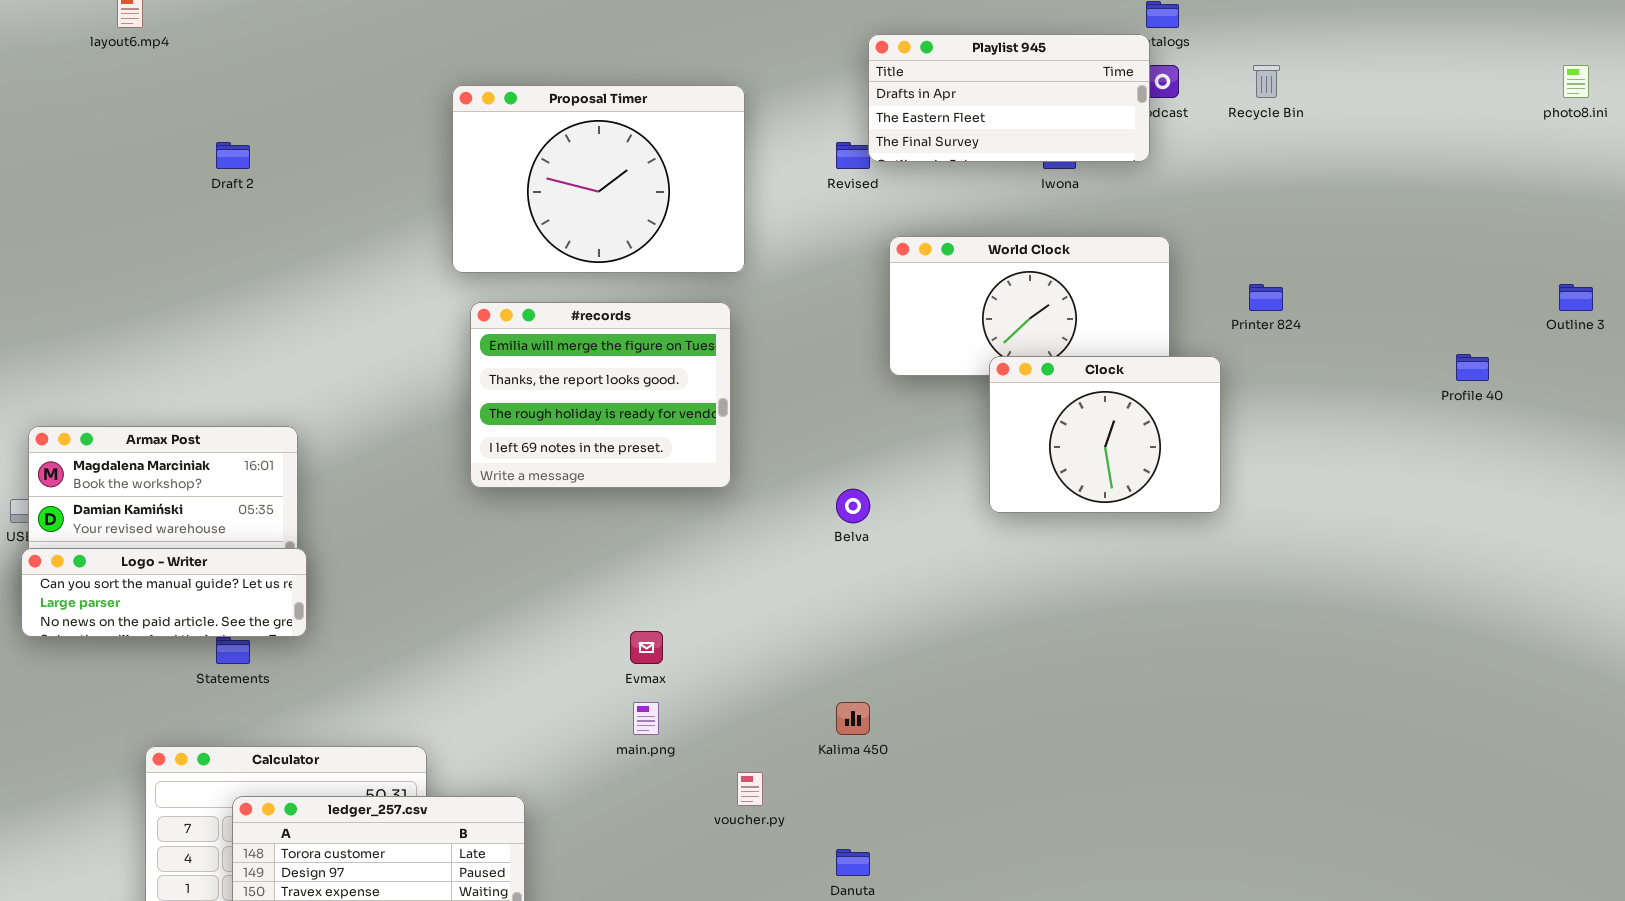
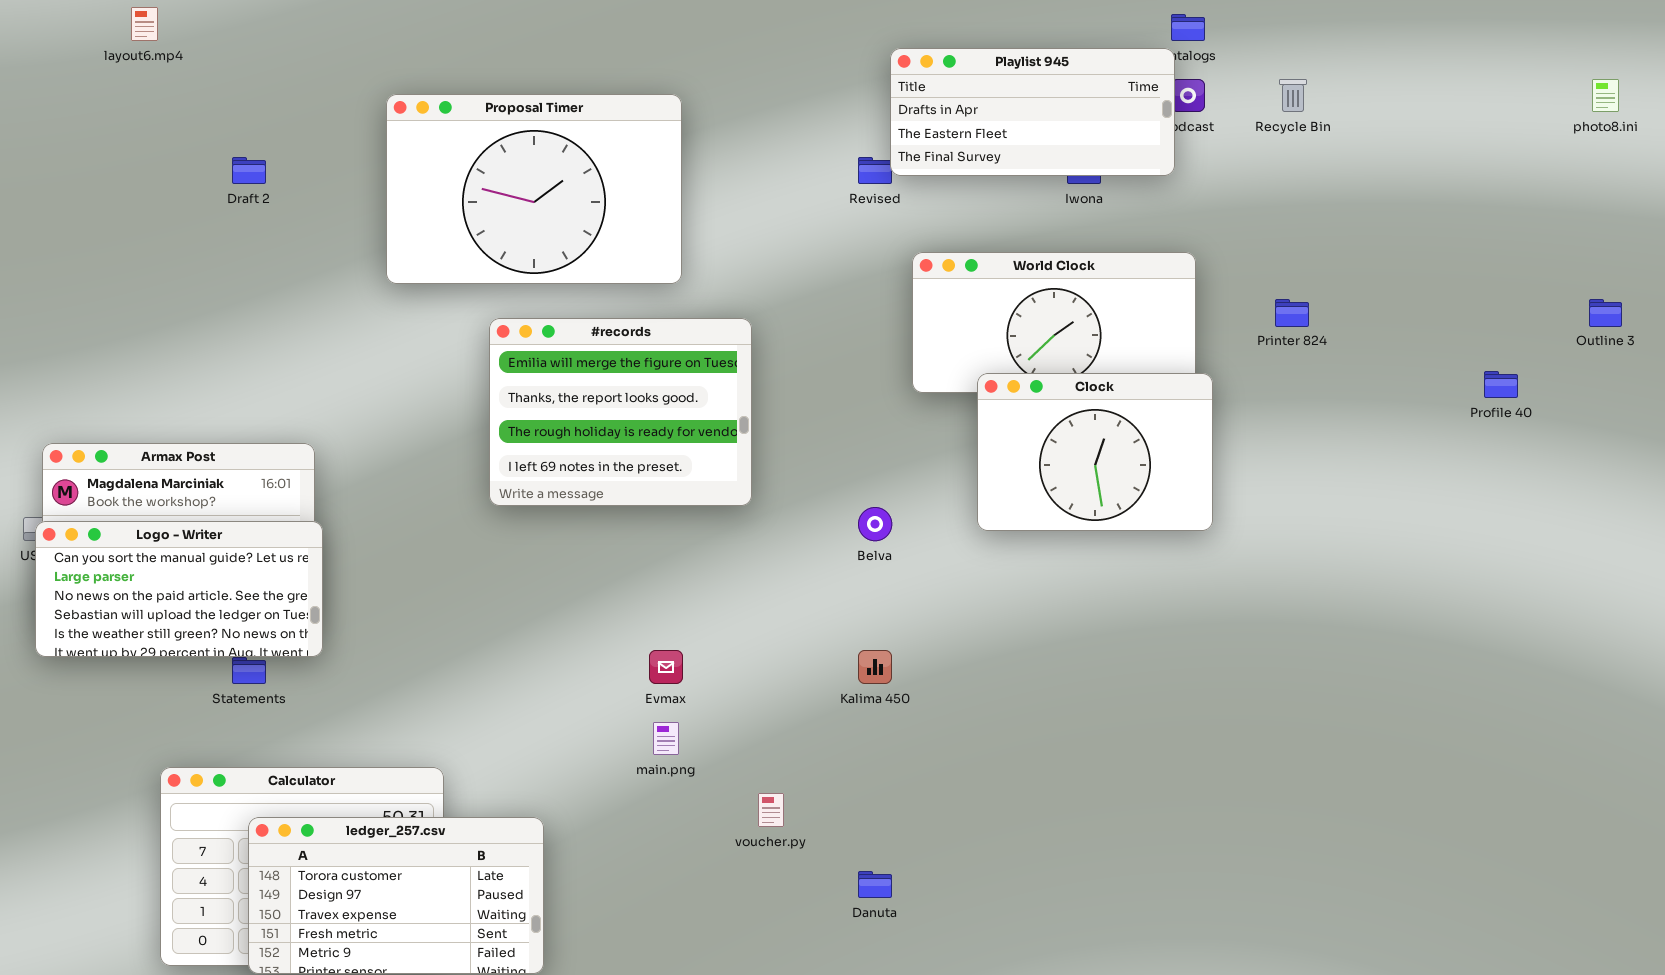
Proposal Timer: [452,85,745,273] -> [386,94,682,284], moved
Clock: [989,356,1221,513] -> [977,373,1213,531], moved
Logo - Writer: [21,548,307,637] -> [35,521,323,657], resized
Kalima 450: [836,702,870,735] -> [858,650,892,684], moved

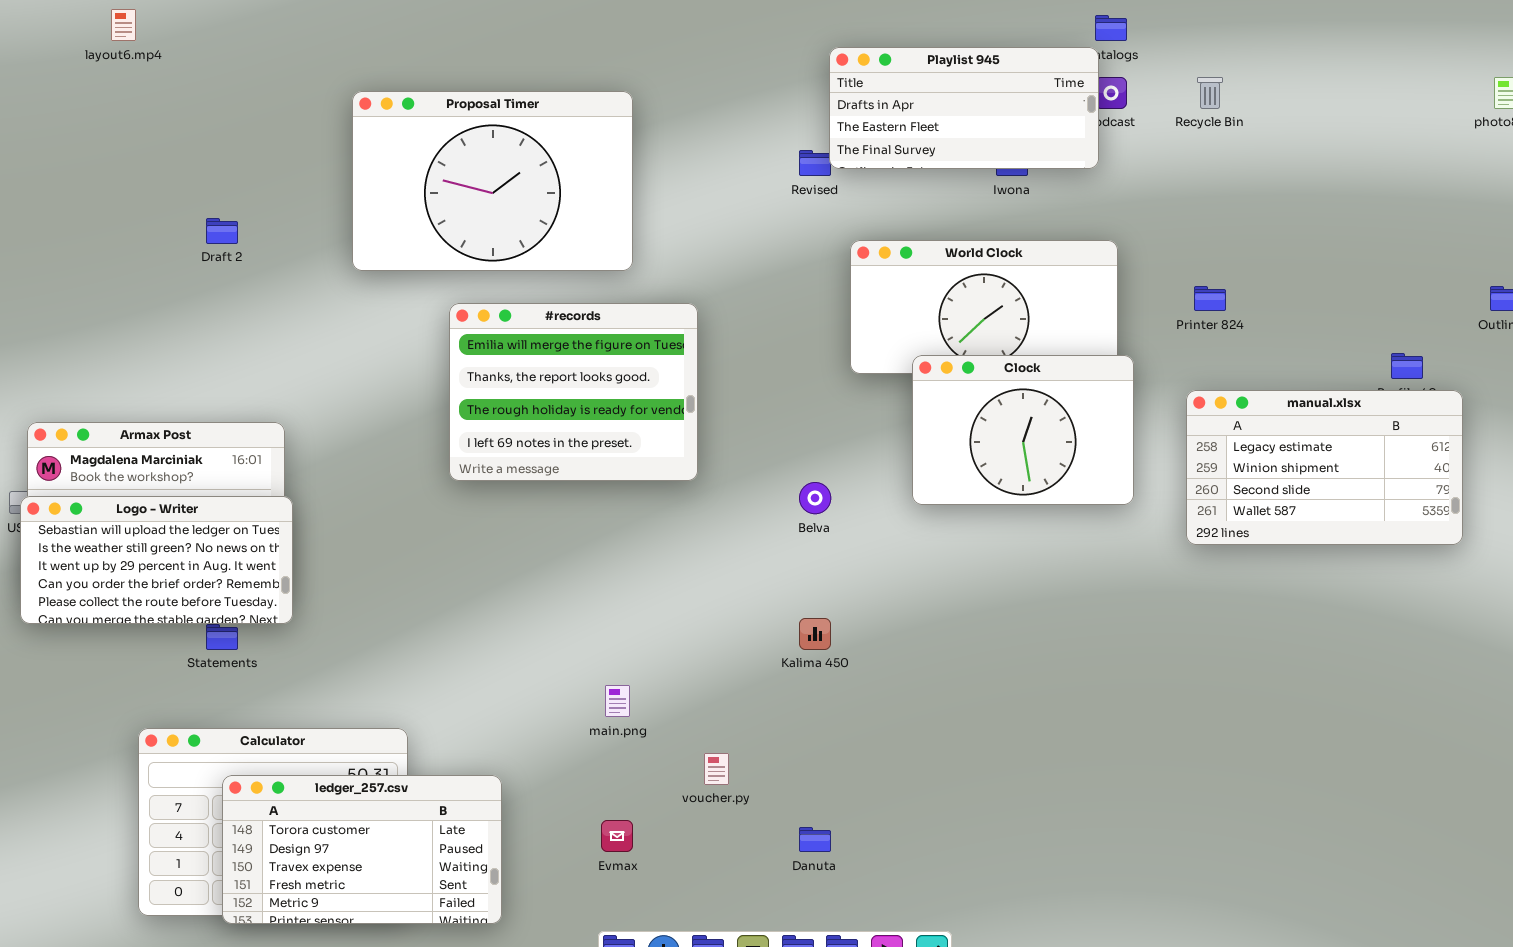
Draft 2: [232,157,266,184] -> [206,218,238,244], moved
manual.xlsx: none -> [1186,390,1463,545], opened
Logo - Writer: [35,521,323,657] -> [20,496,293,624], scrolled down 3 rows
Evmax: [649,650,683,684] -> [601,820,633,852], moved

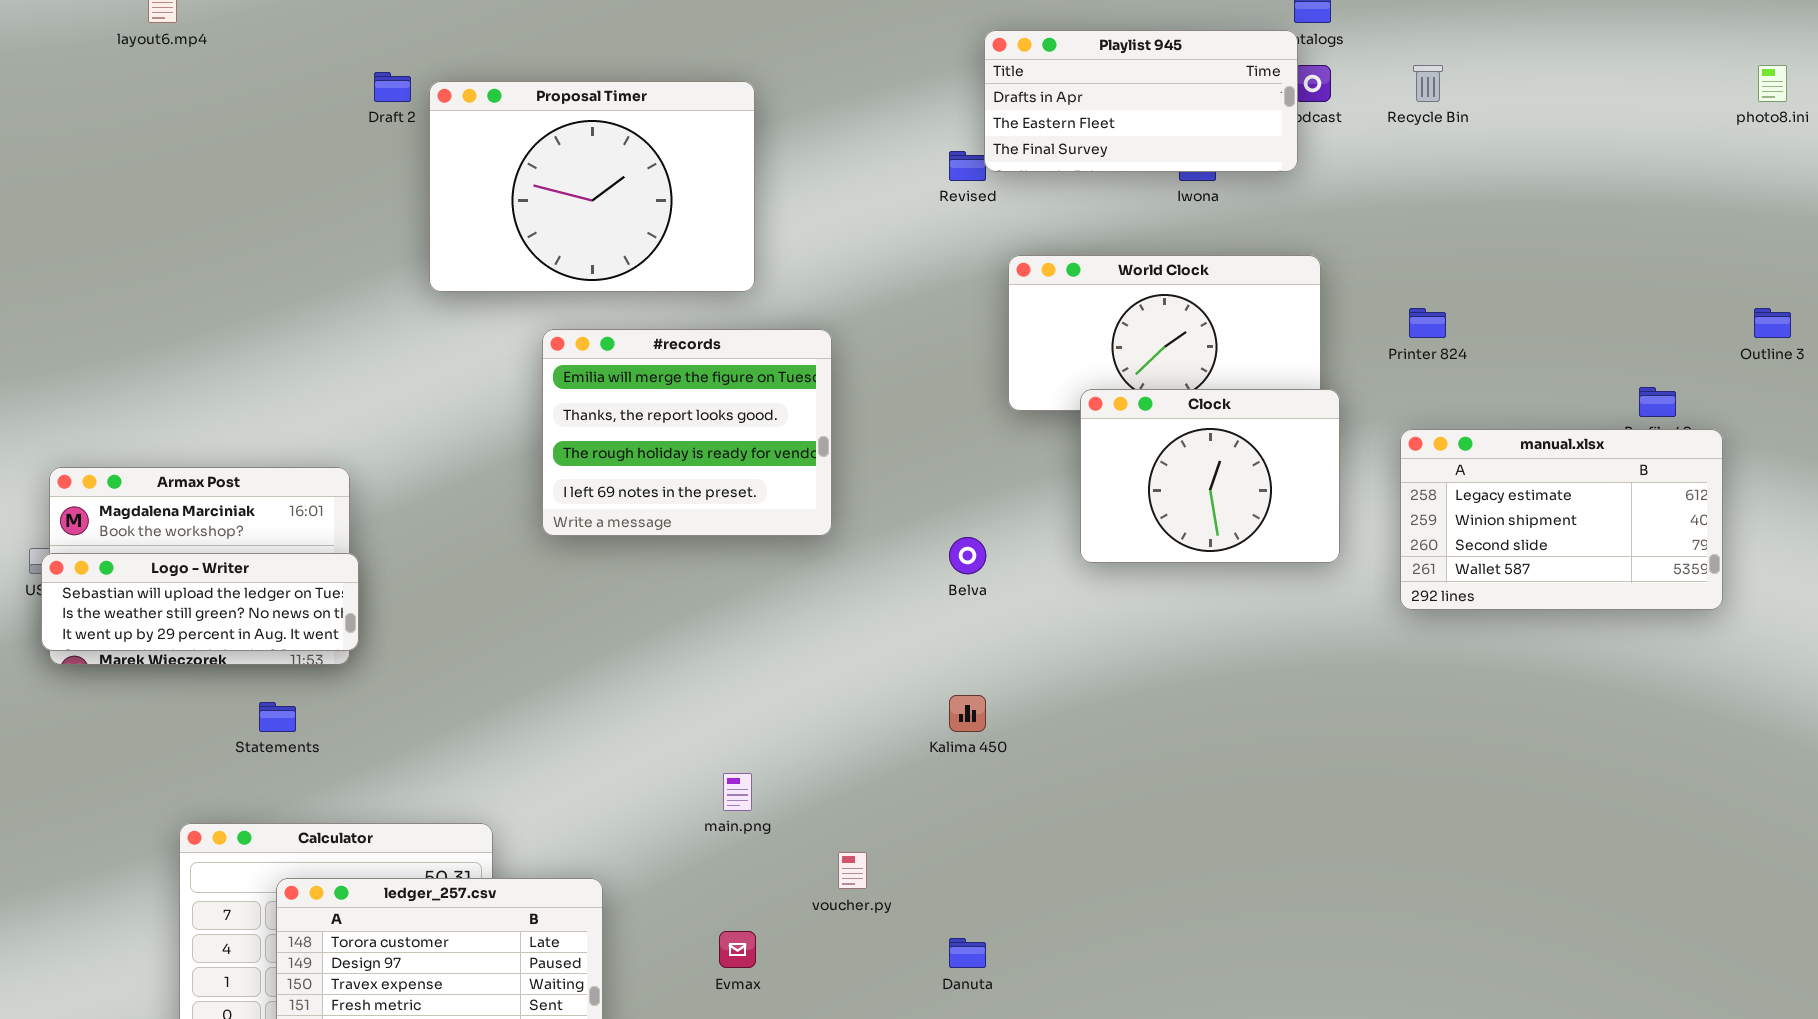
Draft 2: [206,218,238,244] -> [374,72,411,102], moved
Logo - Writer: [20,496,293,624] -> [41,553,359,651], resized

